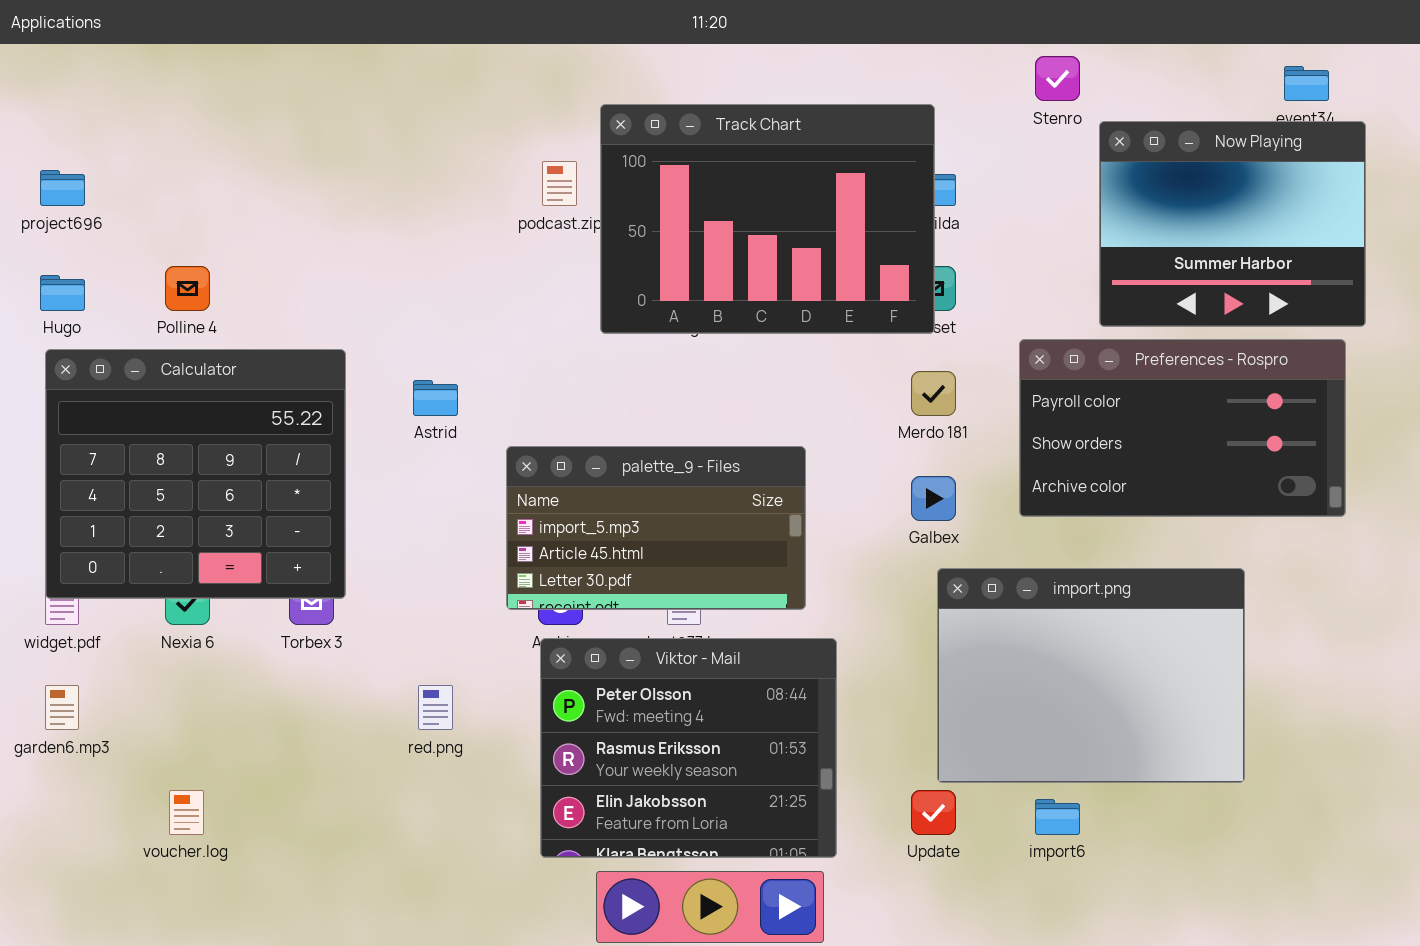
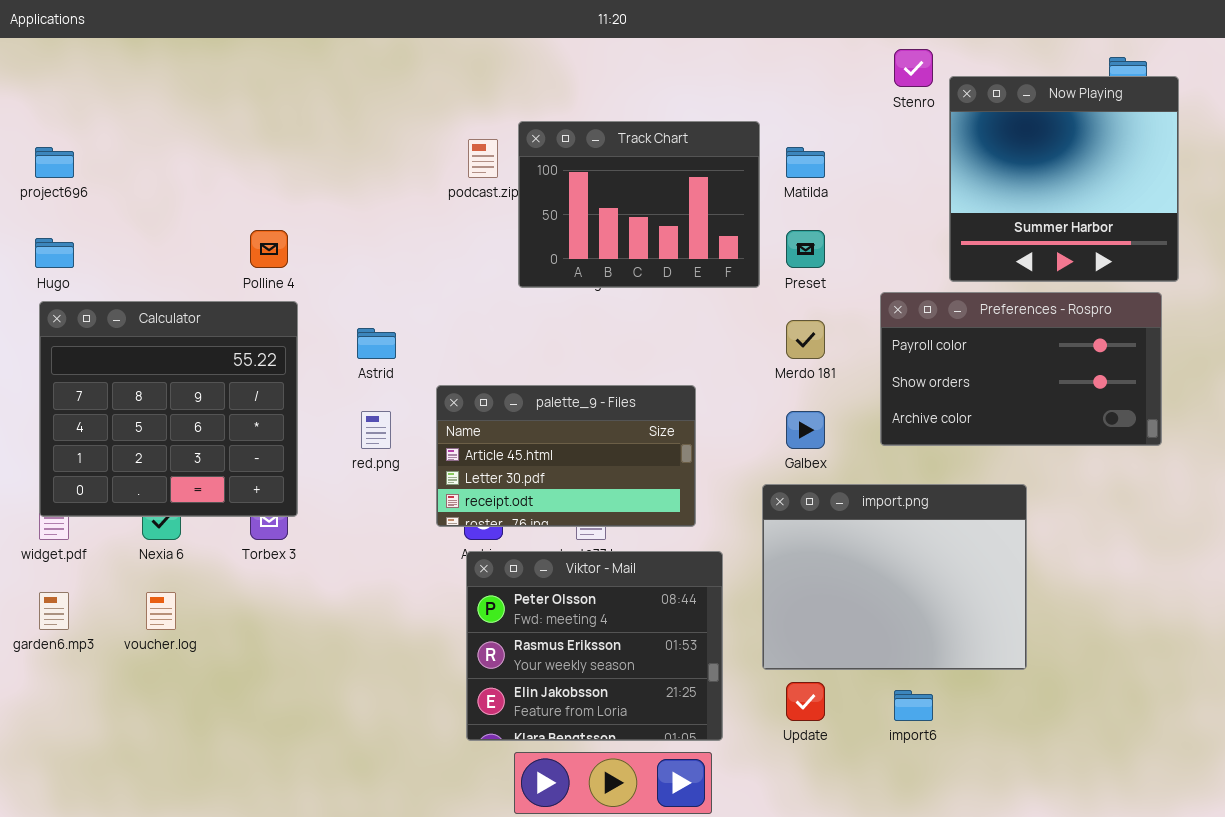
Track Chart: [600,104,935,334] -> [518,121,760,288], resized
Now Playing: [1099,121,1366,327] -> [949,76,1179,282], resized
Polline 4: [165,266,210,311] -> [250,230,288,268], moved
palette_9 - Files: [506,446,806,610] -> [436,385,696,527], scrolled down 1 row
import.png: [937,568,1245,783] -> [762,484,1027,670], moved
red.png: [418,685,453,730] -> [361,411,391,449], moved
voucher.log: [169,790,204,835] -> [146,592,176,630], moved

